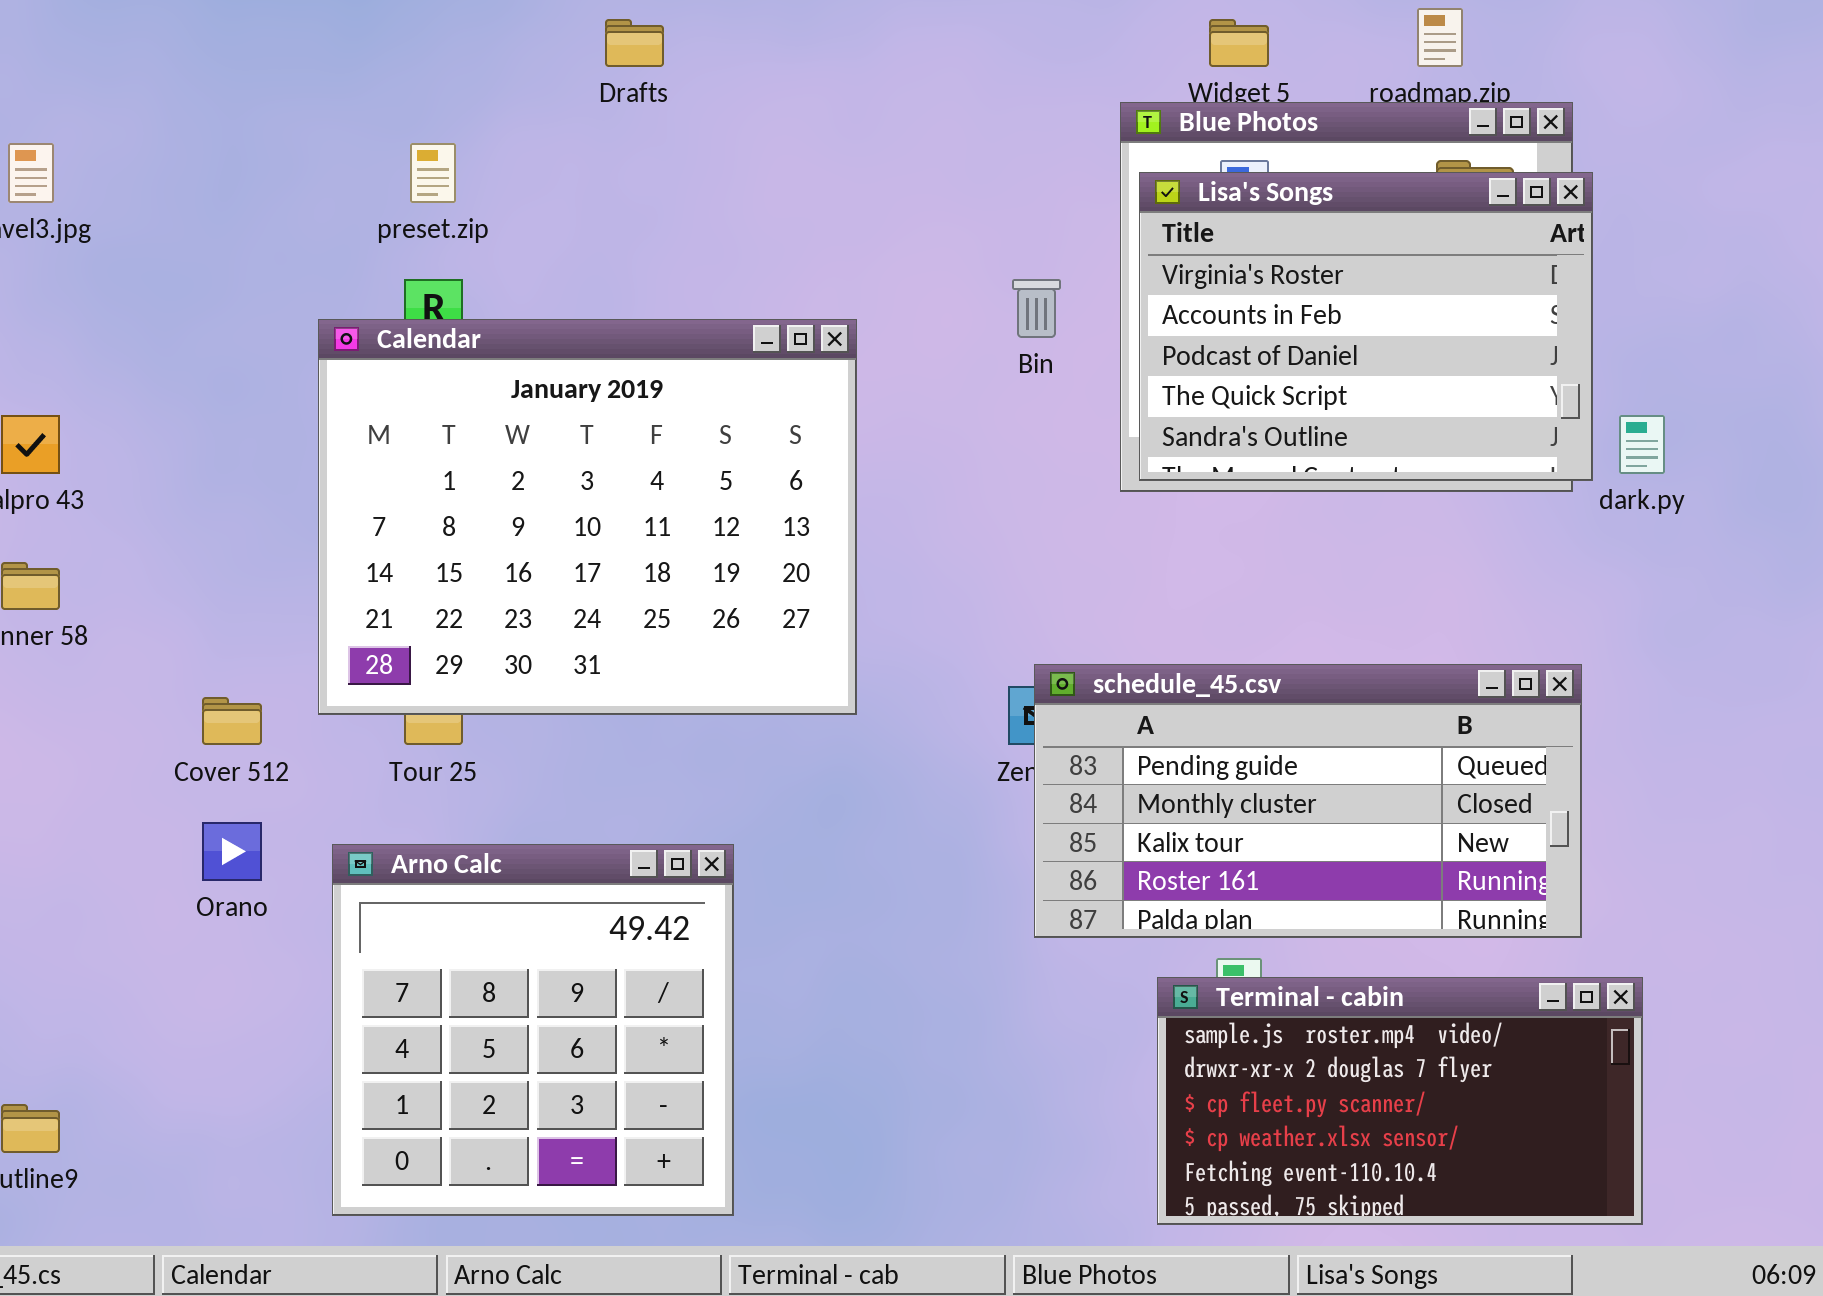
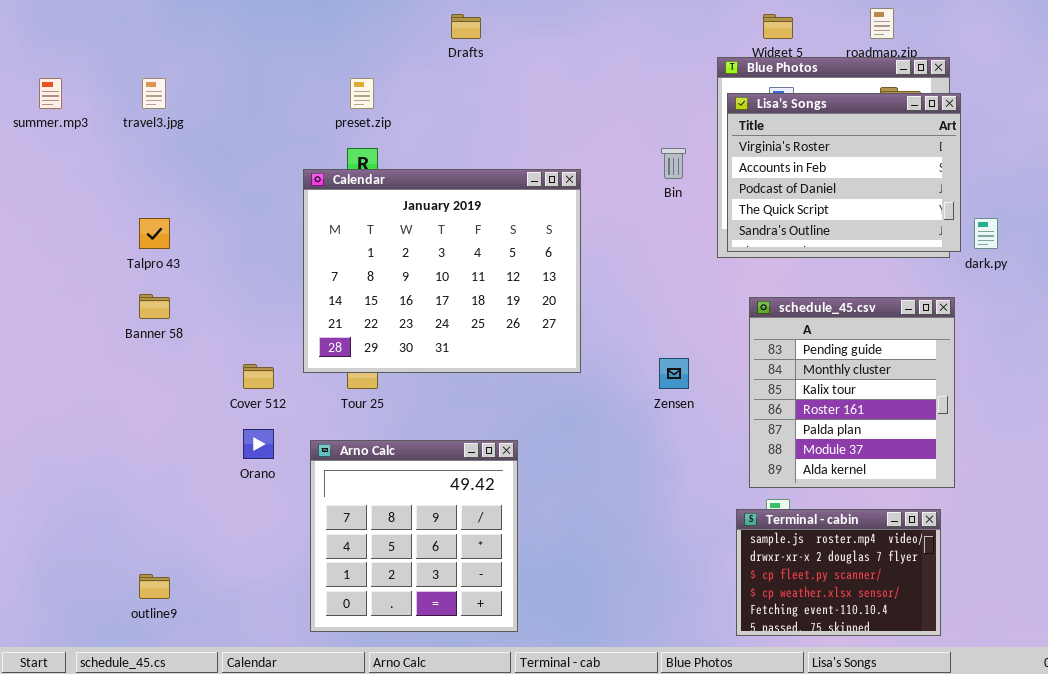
schedule_45.csv: [1034,664,1582,938] -> [749,297,955,488], resized
Terminal - cabin: [1157,977,1643,1225] -> [736,509,941,636], resized

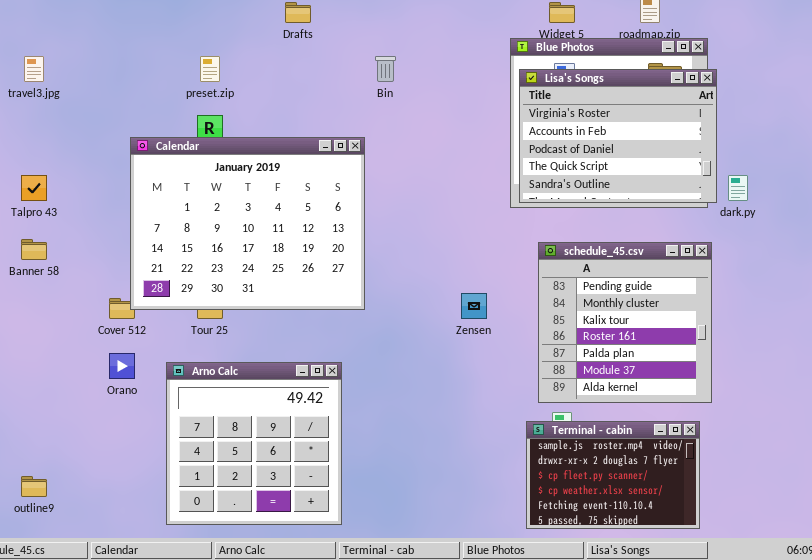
Bin: [661,148,686,179] -> [375,56,396,82], moved
Calendar: [303,169,581,373] -> [130,137,365,310], moved

